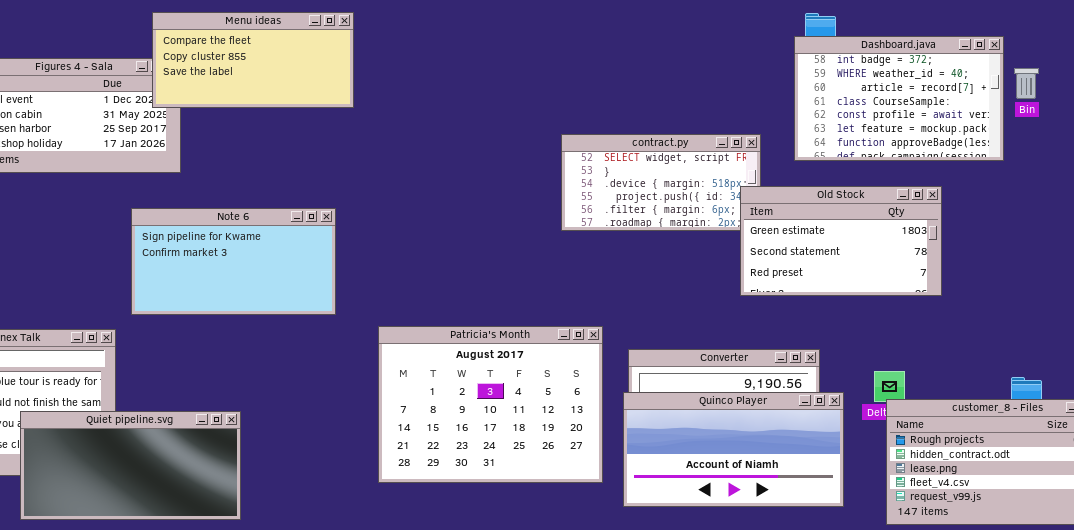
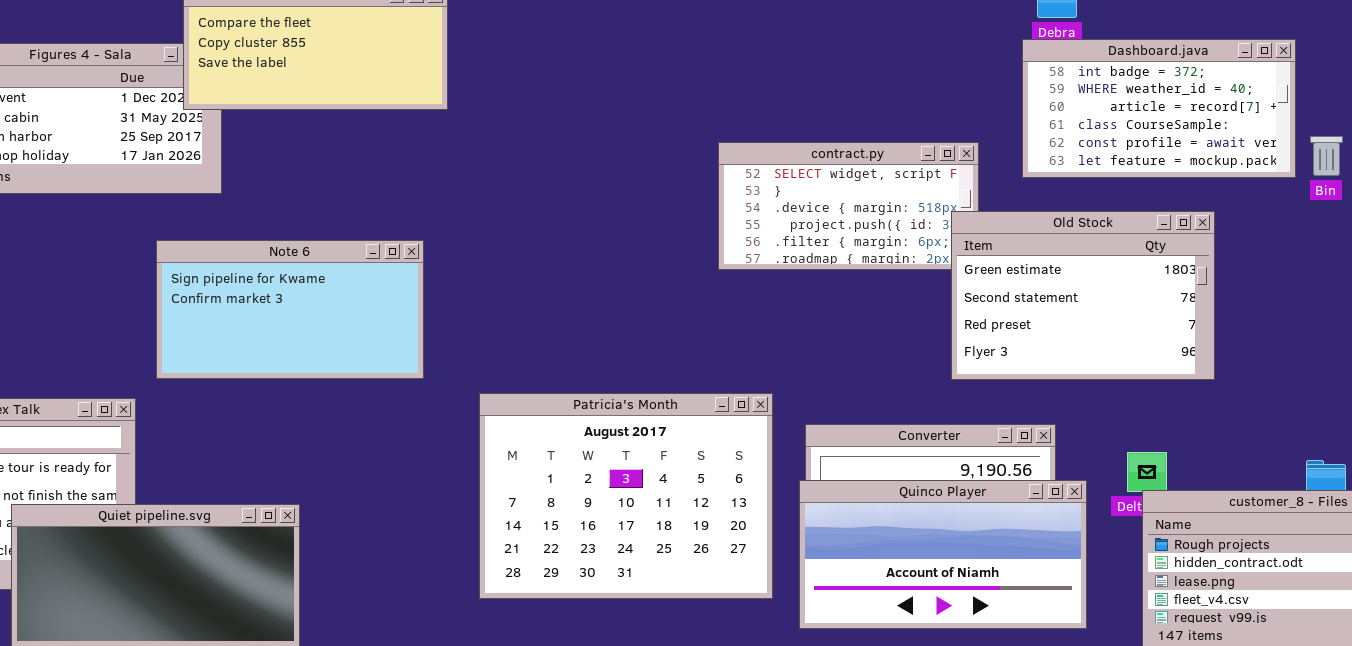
Dashboard.java: [794,36,1004,161] -> [1022,39,1296,178], resized
Bin: [1014,68,1039,99] -> [1310,136,1343,176], moved
Old Stock: [740,186,942,296] -> [951,211,1215,380], resized

